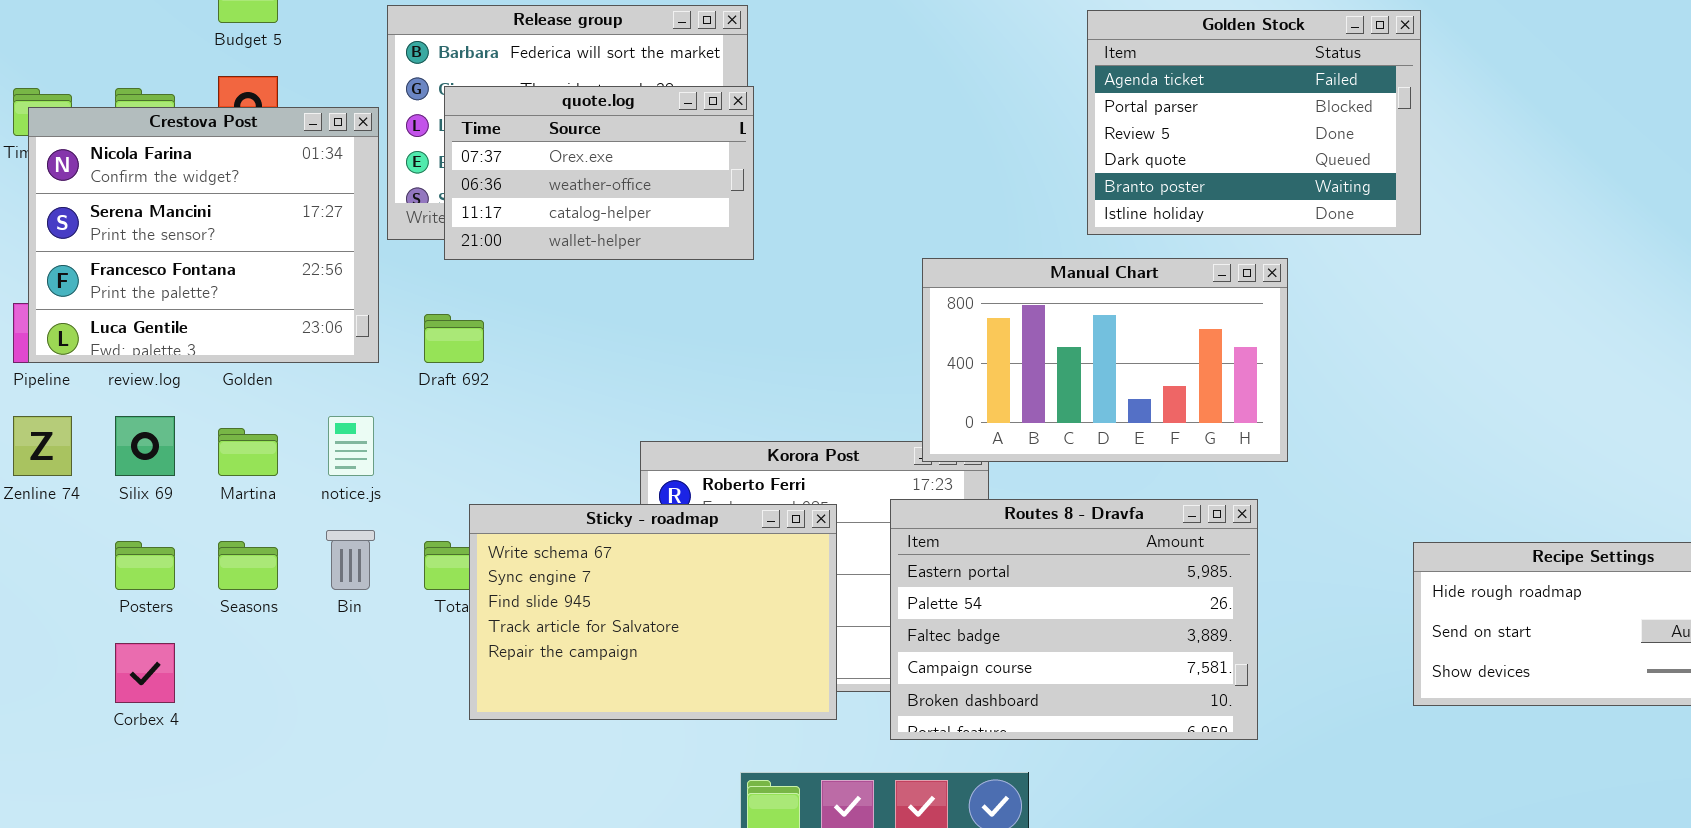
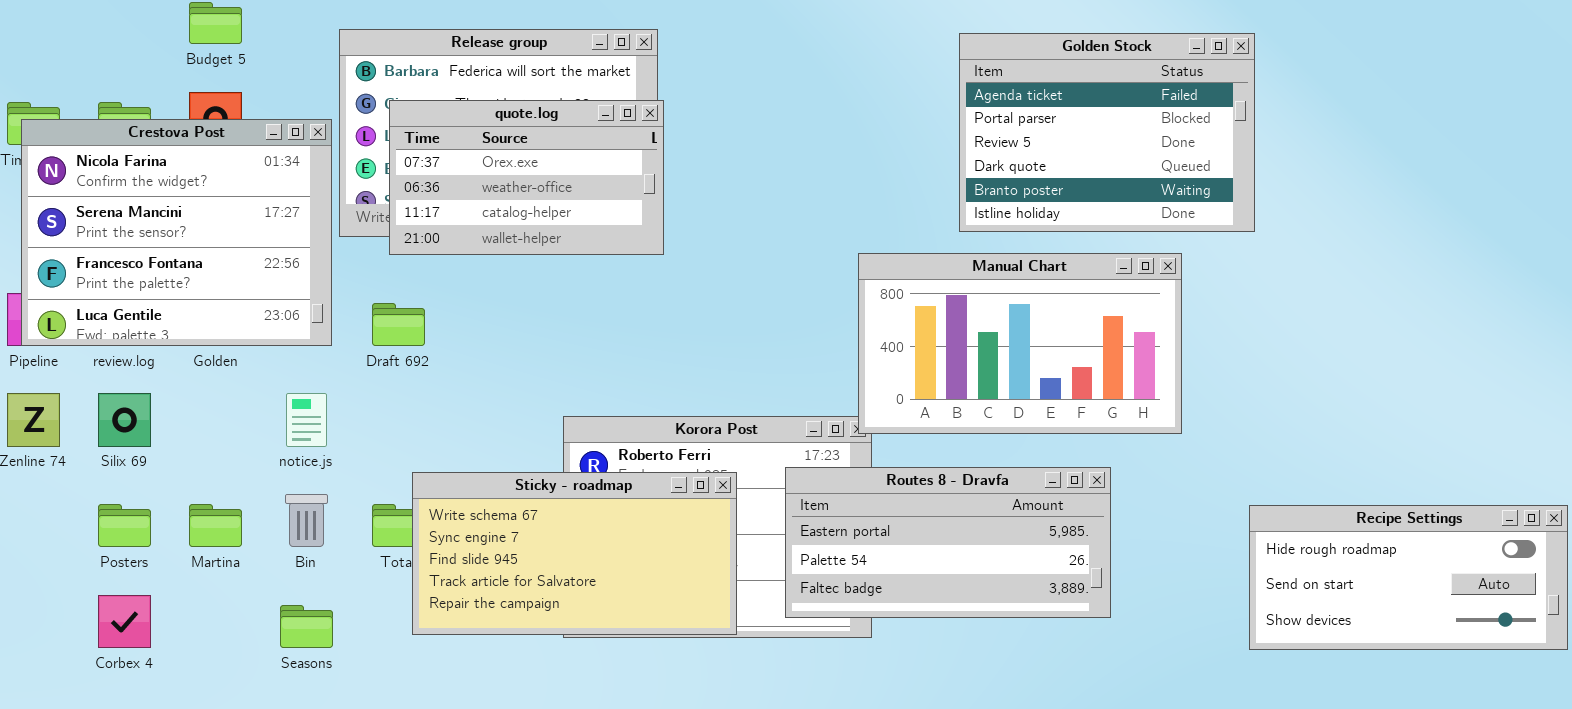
Manual Chart: [922,258,1288,462] -> [858,253,1182,434], moved
Martina: [218,428,278,476] -> [189,504,242,547], moved
Routes 8 - Dravfa: [890,499,1258,740] -> [785,467,1111,618], resized
Sticky - roadmap: [469,504,837,720] -> [412,472,737,635], resized
Seasons: [218,541,278,590] -> [280,605,333,648], moved

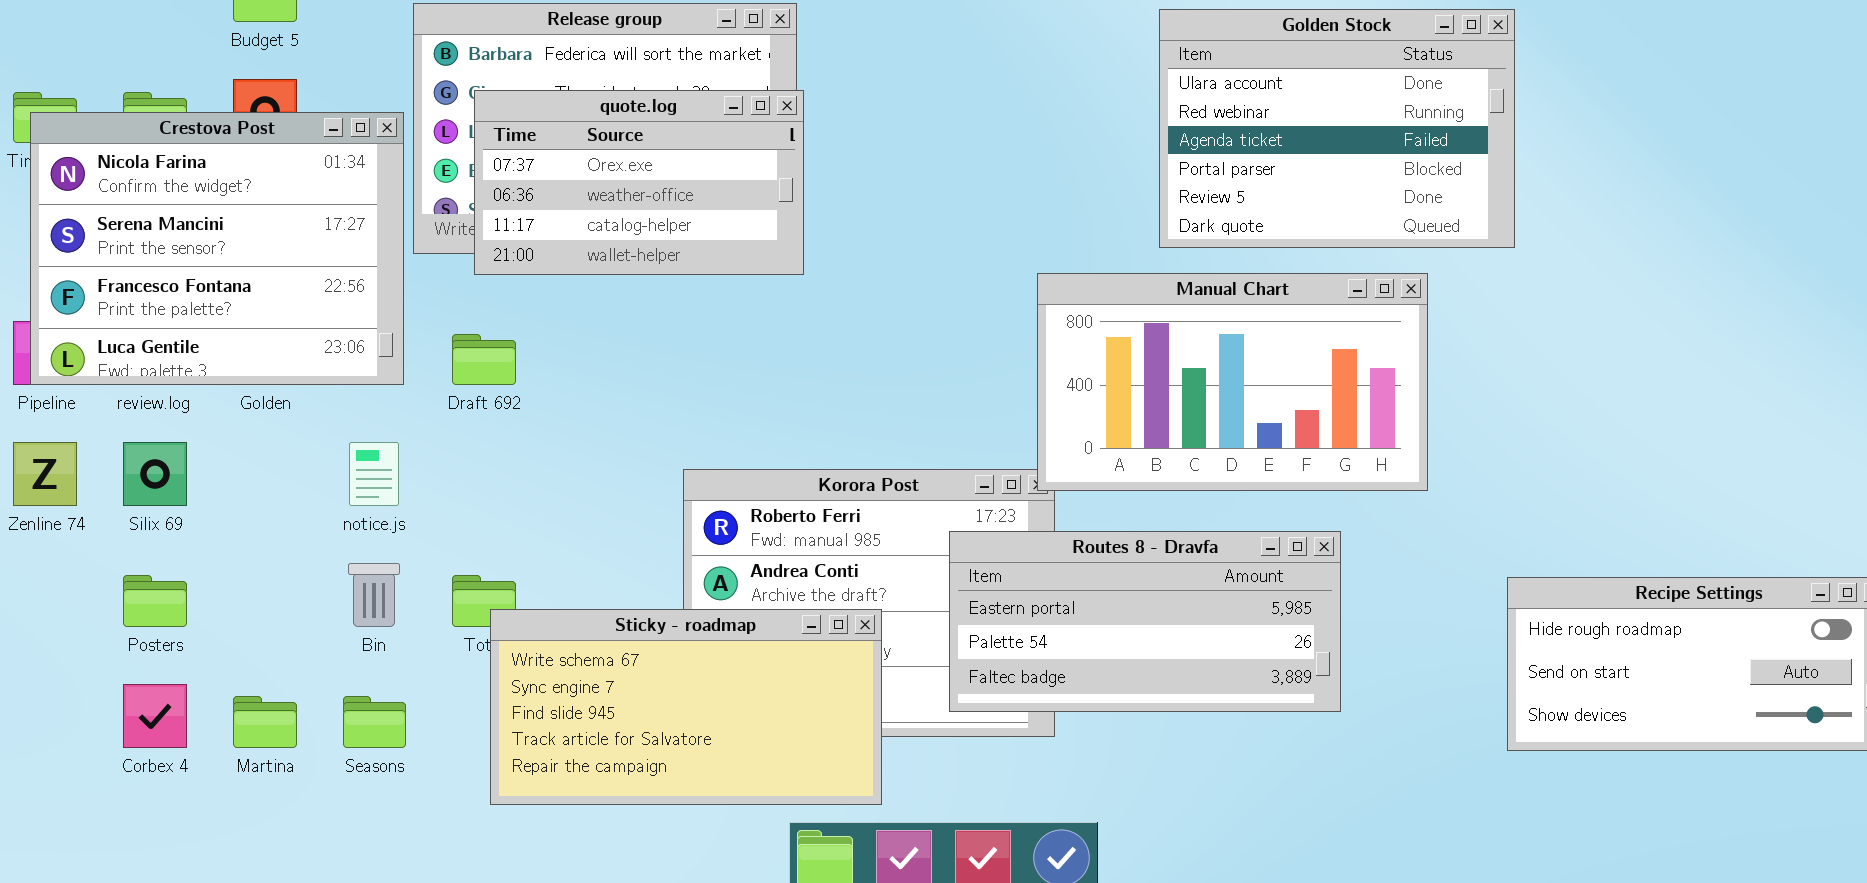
Golden Stock: [959,33,1255,232] -> [1159,9,1515,248], scrolled up 2 rows
Sticky - roadmap: [412,472,737,635] -> [490,609,882,805], moved
Martina: [189,504,242,547] -> [233,696,297,748], moved

